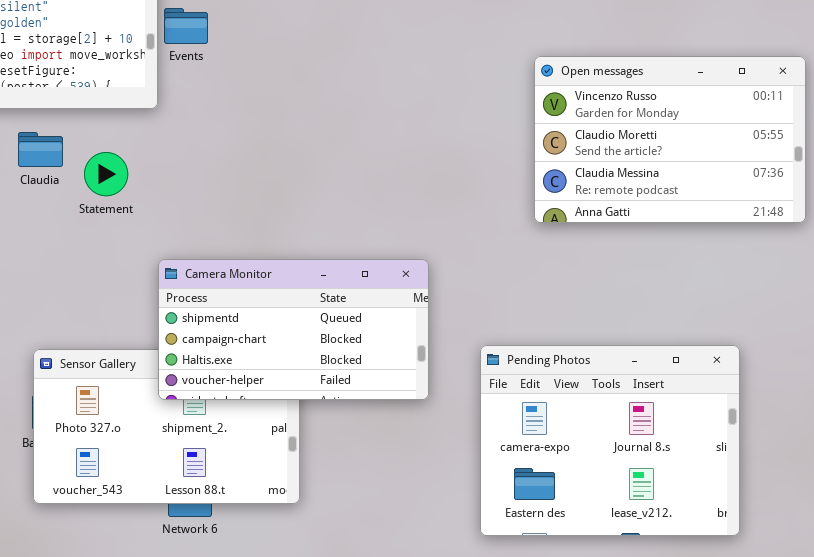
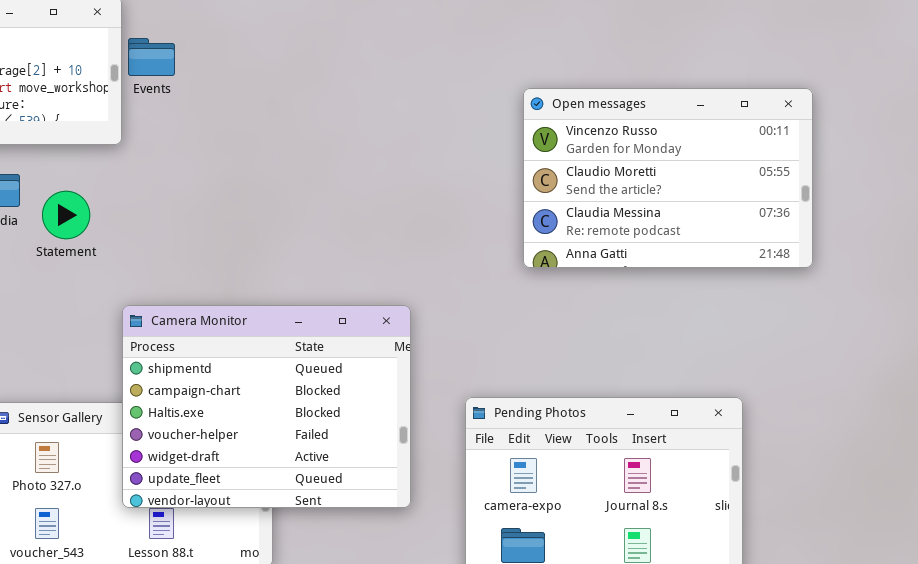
Camera Monitor: [158,259,429,400] -> [122,305,411,508], resized

